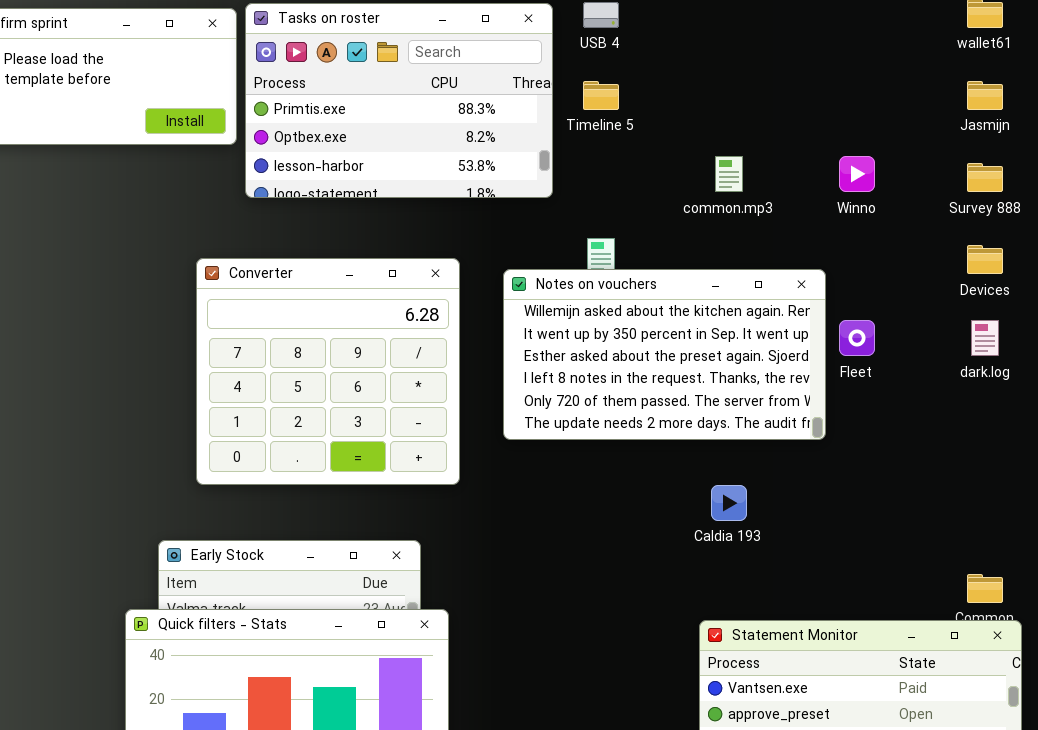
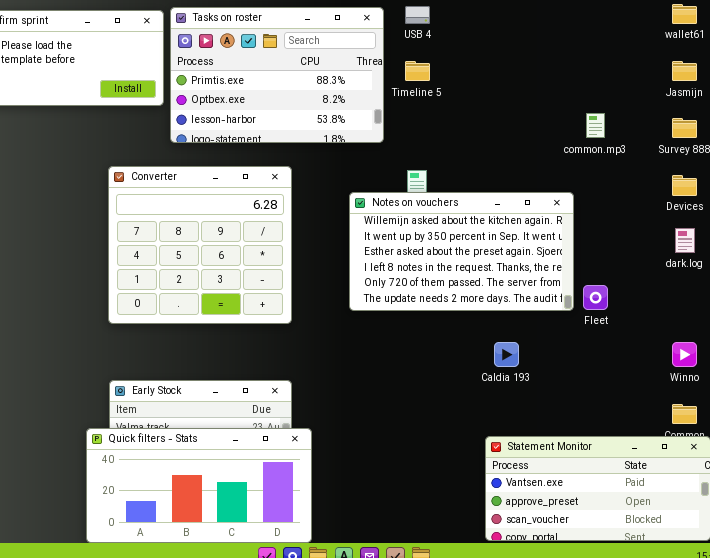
common.mp3: [715,156,743,192] -> [586,113,605,138], moved
Winno: [839,156,875,192] -> [672,342,697,367], moved
Converter: [196,258,460,485] -> [108,166,292,324], moved
Fleet: [839,320,875,356] -> [583,285,608,310], moved

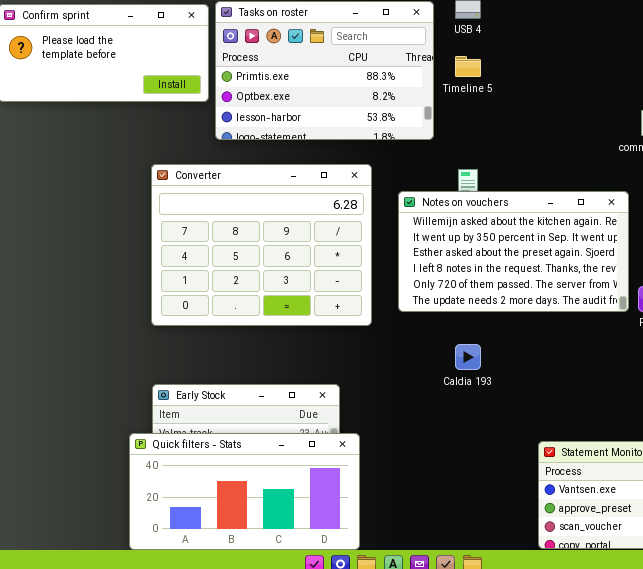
Converter: [108,166,292,324] -> [151,164,372,326], resized
Caldia 193: [494,342,519,367] -> [455,344,481,370], moved

